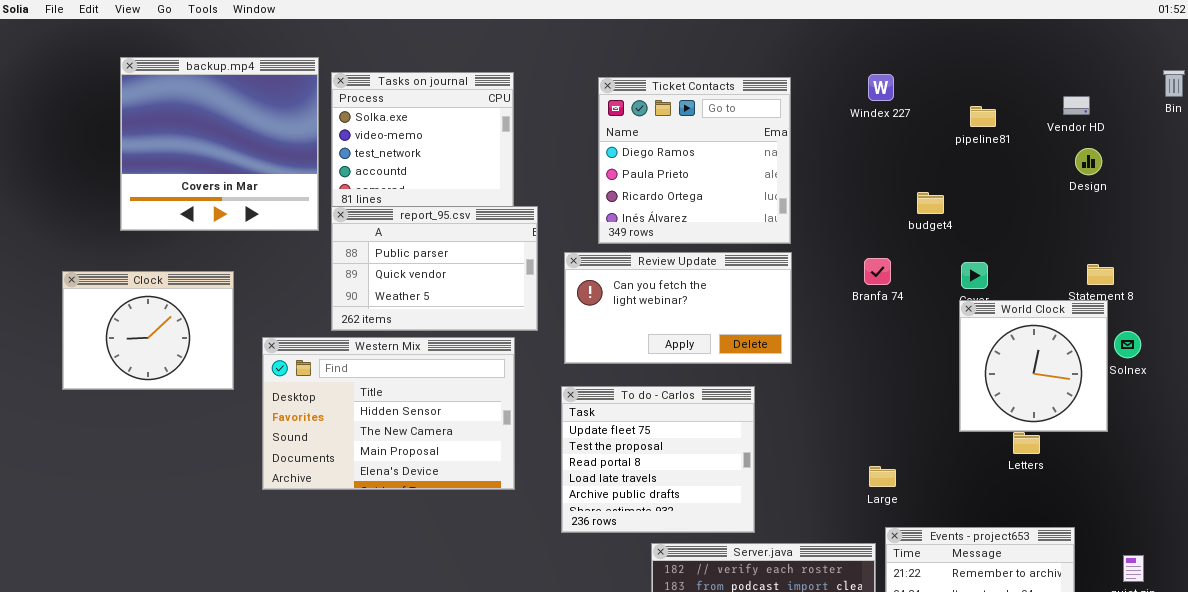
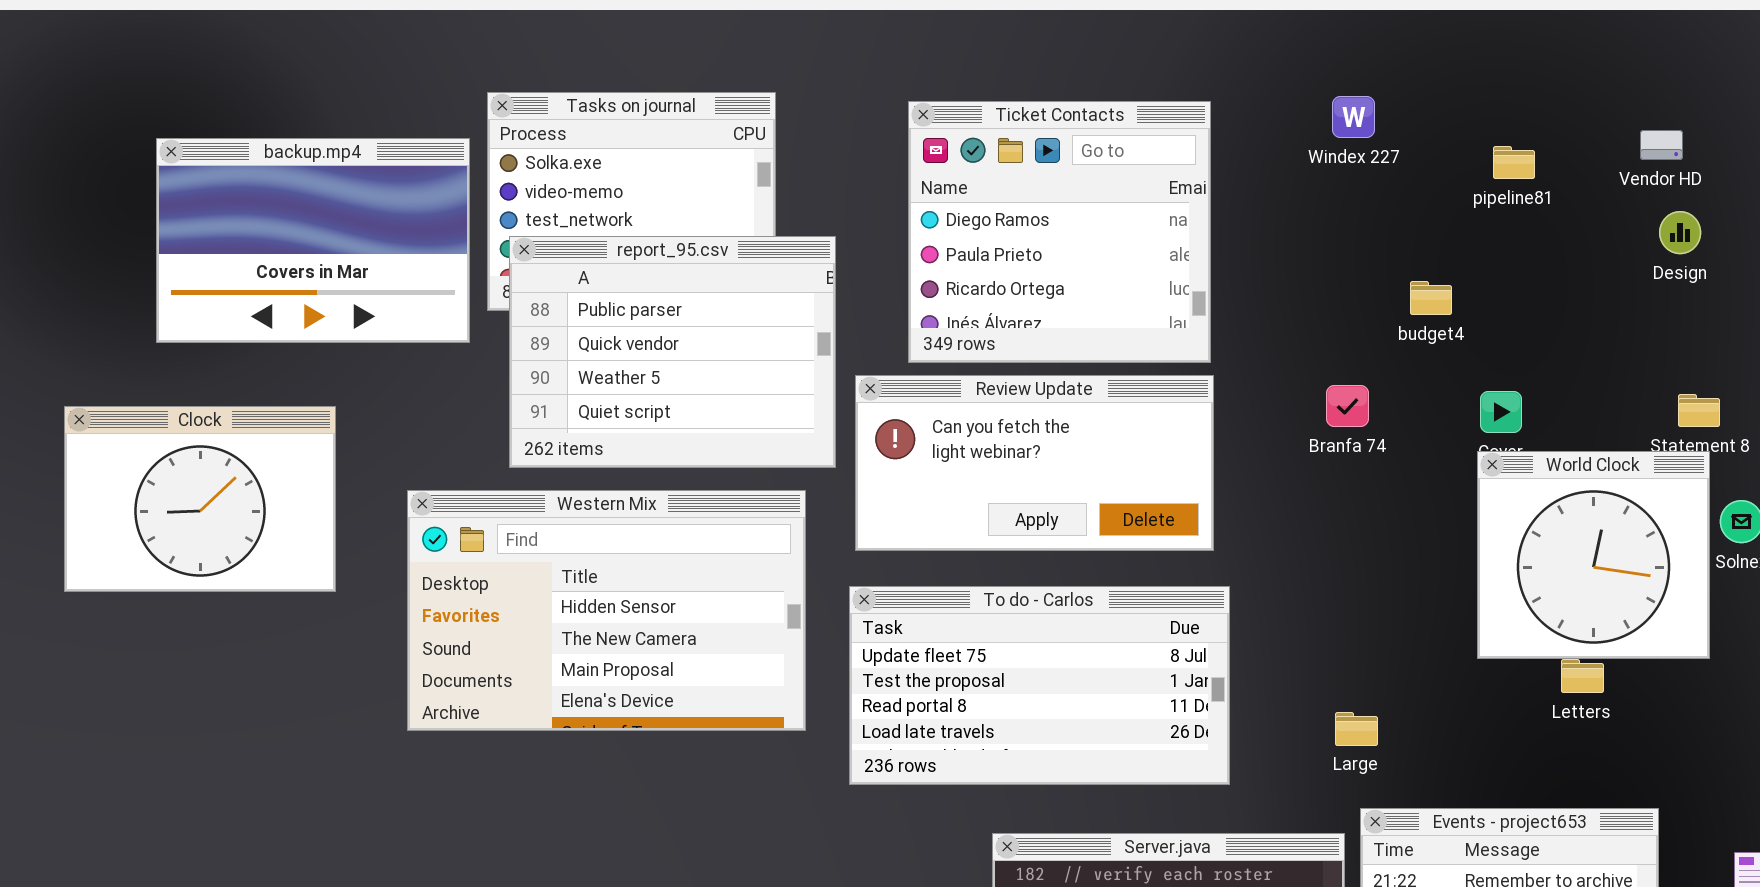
backup.mp4: [120,57,319,231] -> [156,138,470,343], resized
report_95.csv: [331,206,538,331] -> [509,236,836,468], moved, resized
Western Mix: [262,337,515,490] -> [407,490,806,731], moved
To do - Carlos: [561,386,755,533] -> [849,586,1230,785], resized

